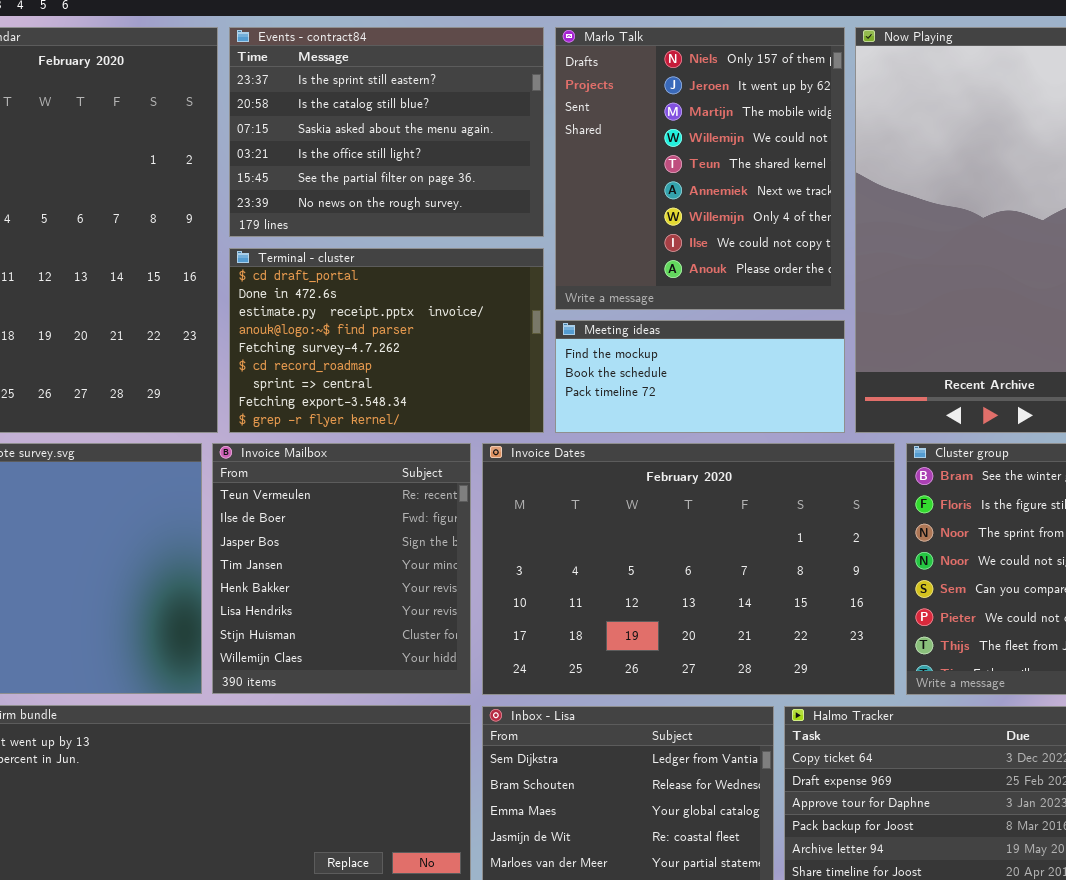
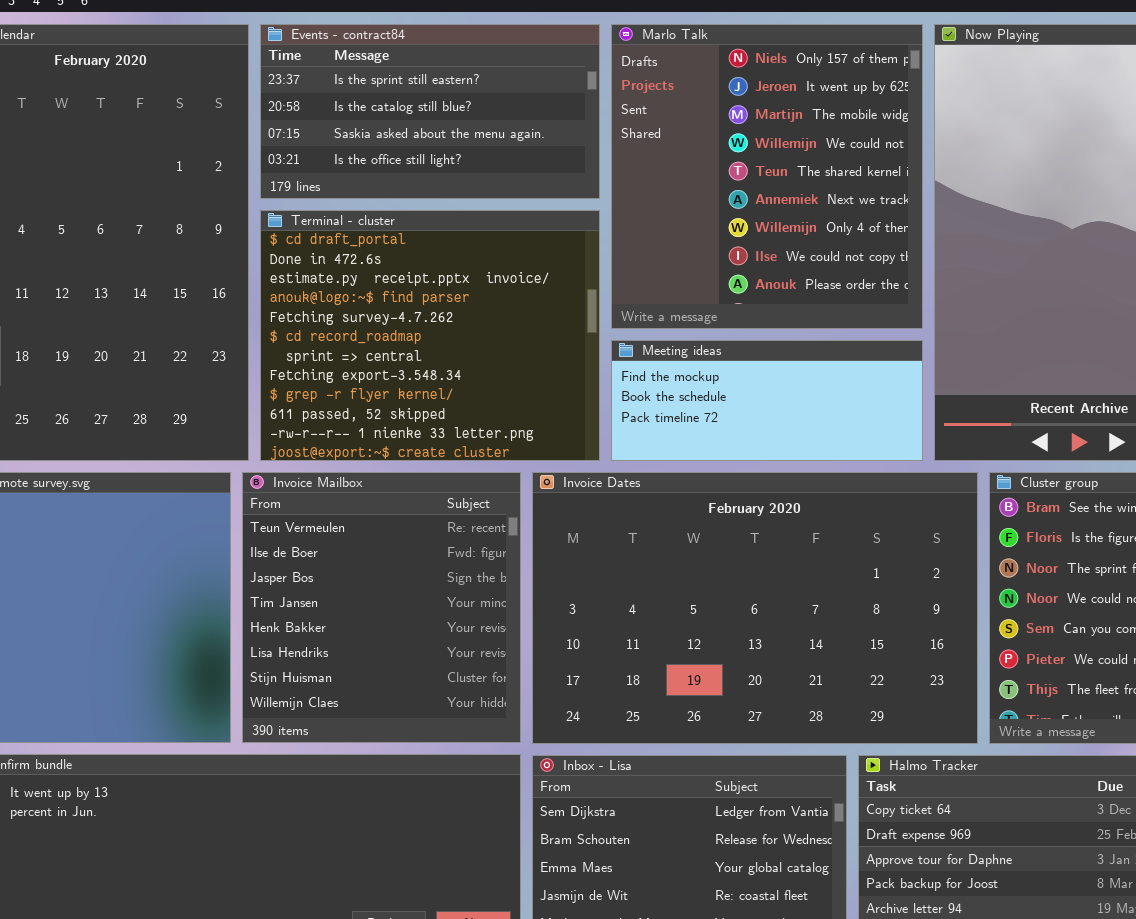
Events - contract84: [229,27,544,237] -> [260,24,600,199], resized
Terminal - cluster: [229,248,544,433] -> [260,210,600,461], resized

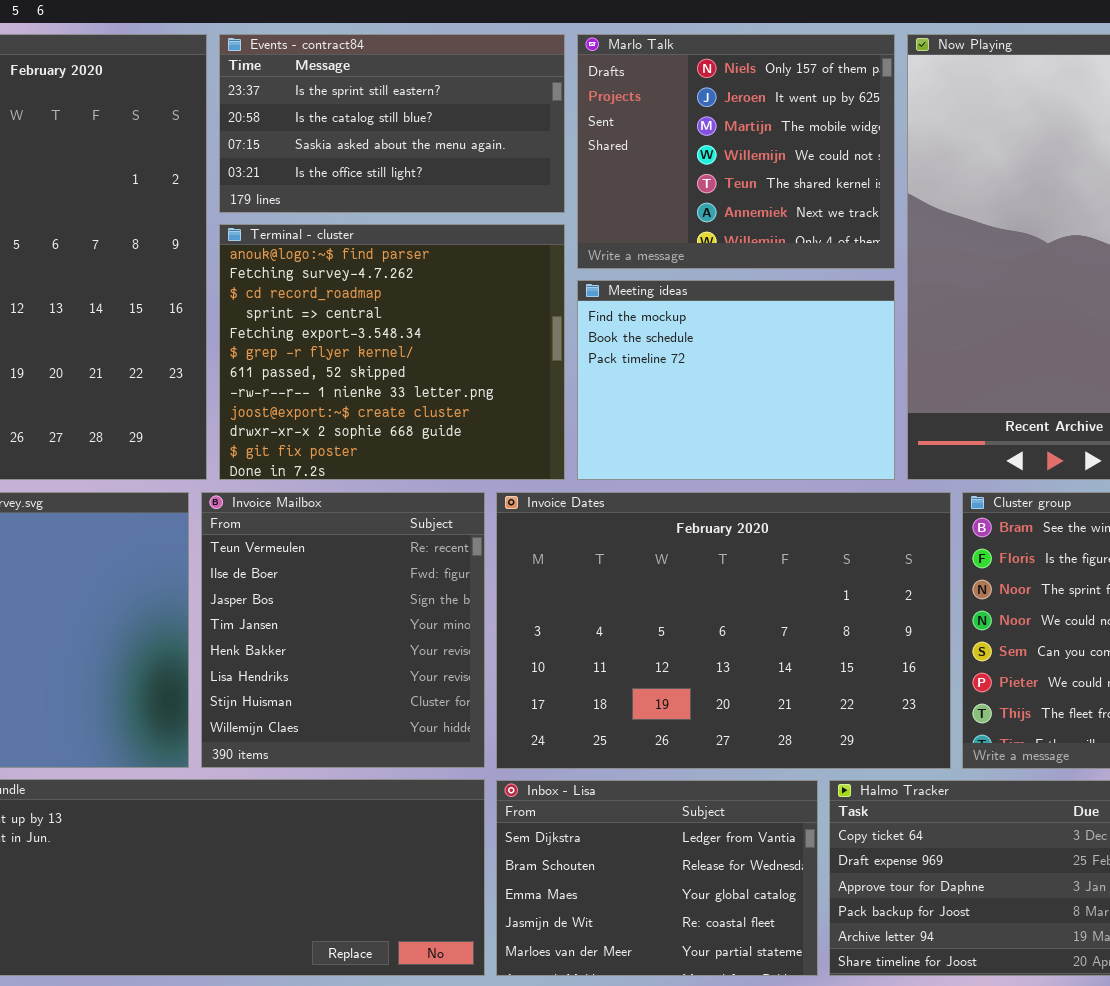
Marlo Talk: [611,24,923,329] -> [577,34,895,269], resized
Terminal - cluster: [260,210,600,461] -> [219,224,565,480], scrolled down 3 rows
Meeting ideas: [611,340,923,461] -> [577,280,895,480], resized

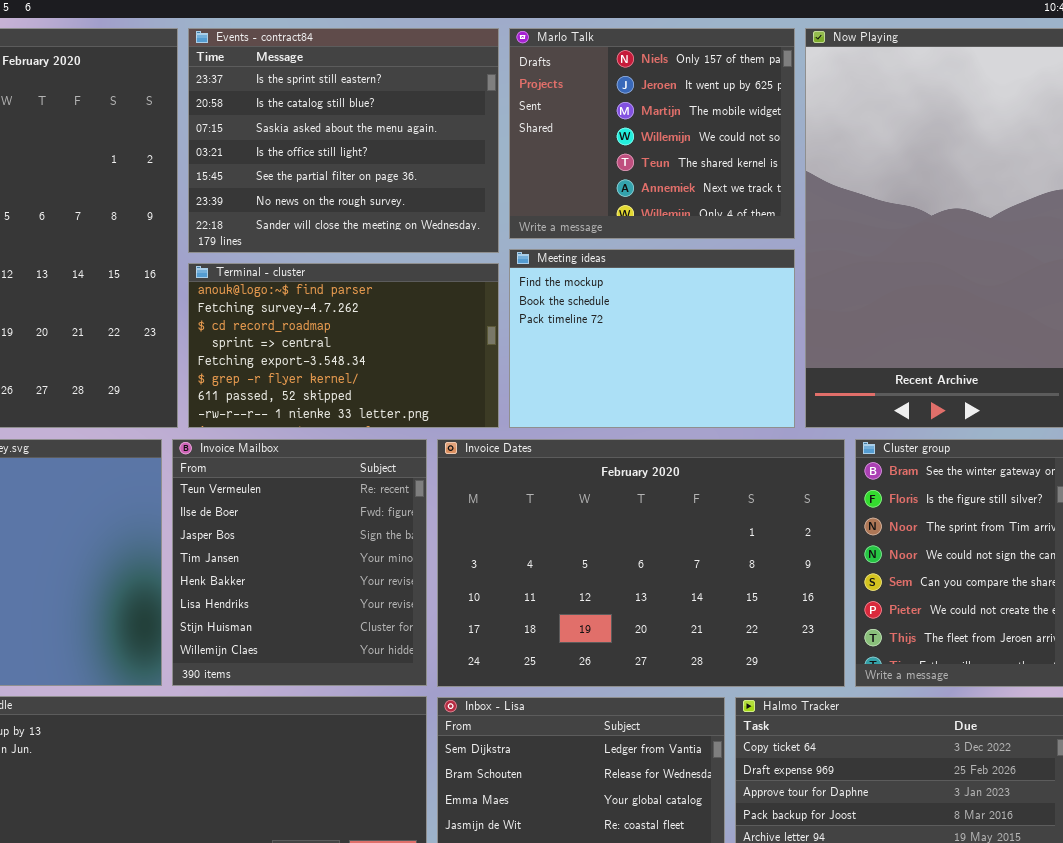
Events - contract84: [219,34,565,213] -> [188,28,499,253], resized
Terminal - cluster: [219,224,565,480] -> [188,263,499,428], resized

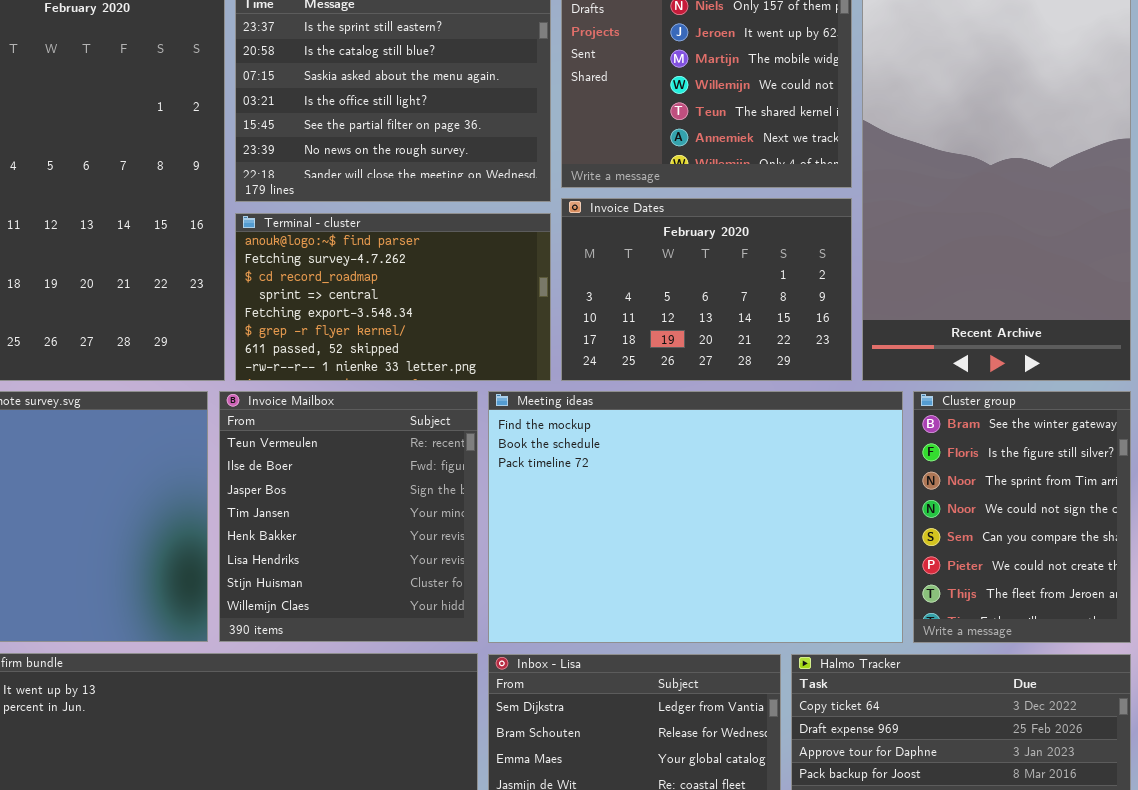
Meeting ideas: [509,249,795,428] -> [488,391,903,643], moved, resized
Invoice Dates: [437,439,845,687] -> [561,198,852,381], moved, resized

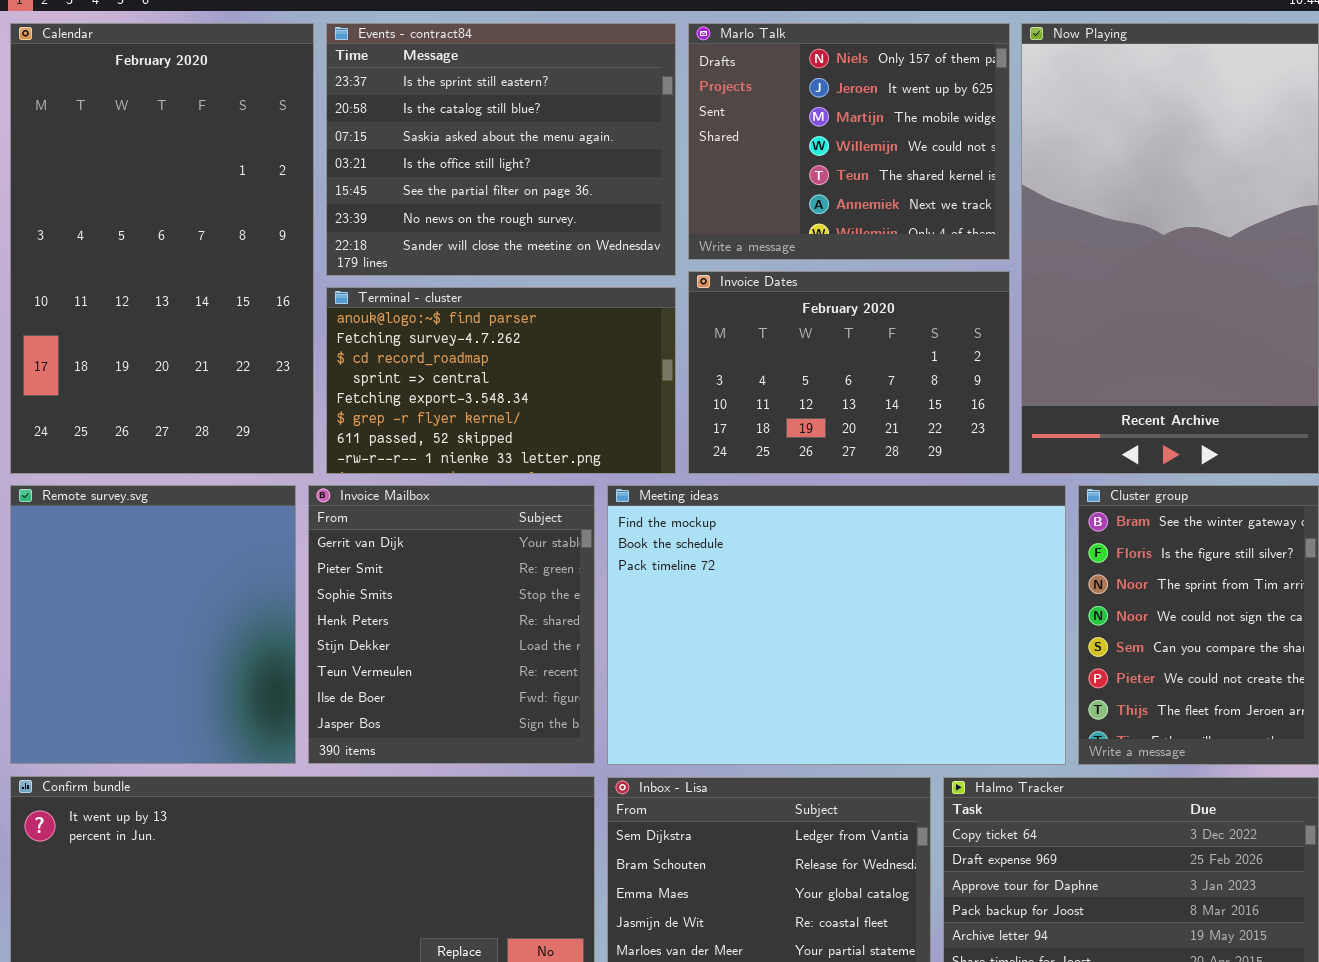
Invoice Mailbox: [219,391,478,642] -> [308,485,595,764], scrolled up 5 rows

